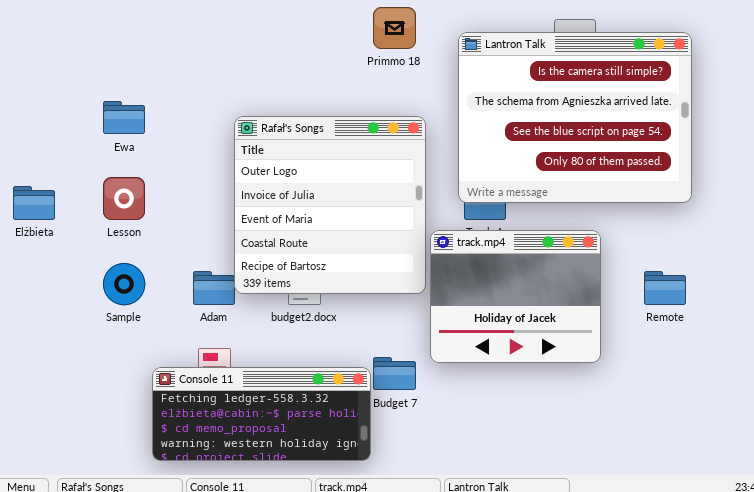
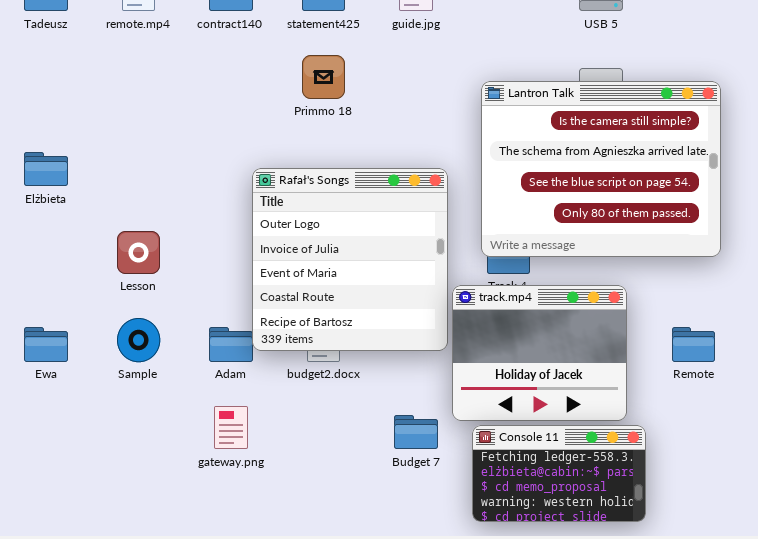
Primmo 18: [373,7,416,49] -> [302,55,345,99], moved
Ewa: [103,101,145,134] -> [24,327,68,362], moved
Elżbieta: [13,186,55,220] -> [24,152,68,186], moved
Console 11: [152,367,371,461] -> [472,425,646,522], moved, resized

